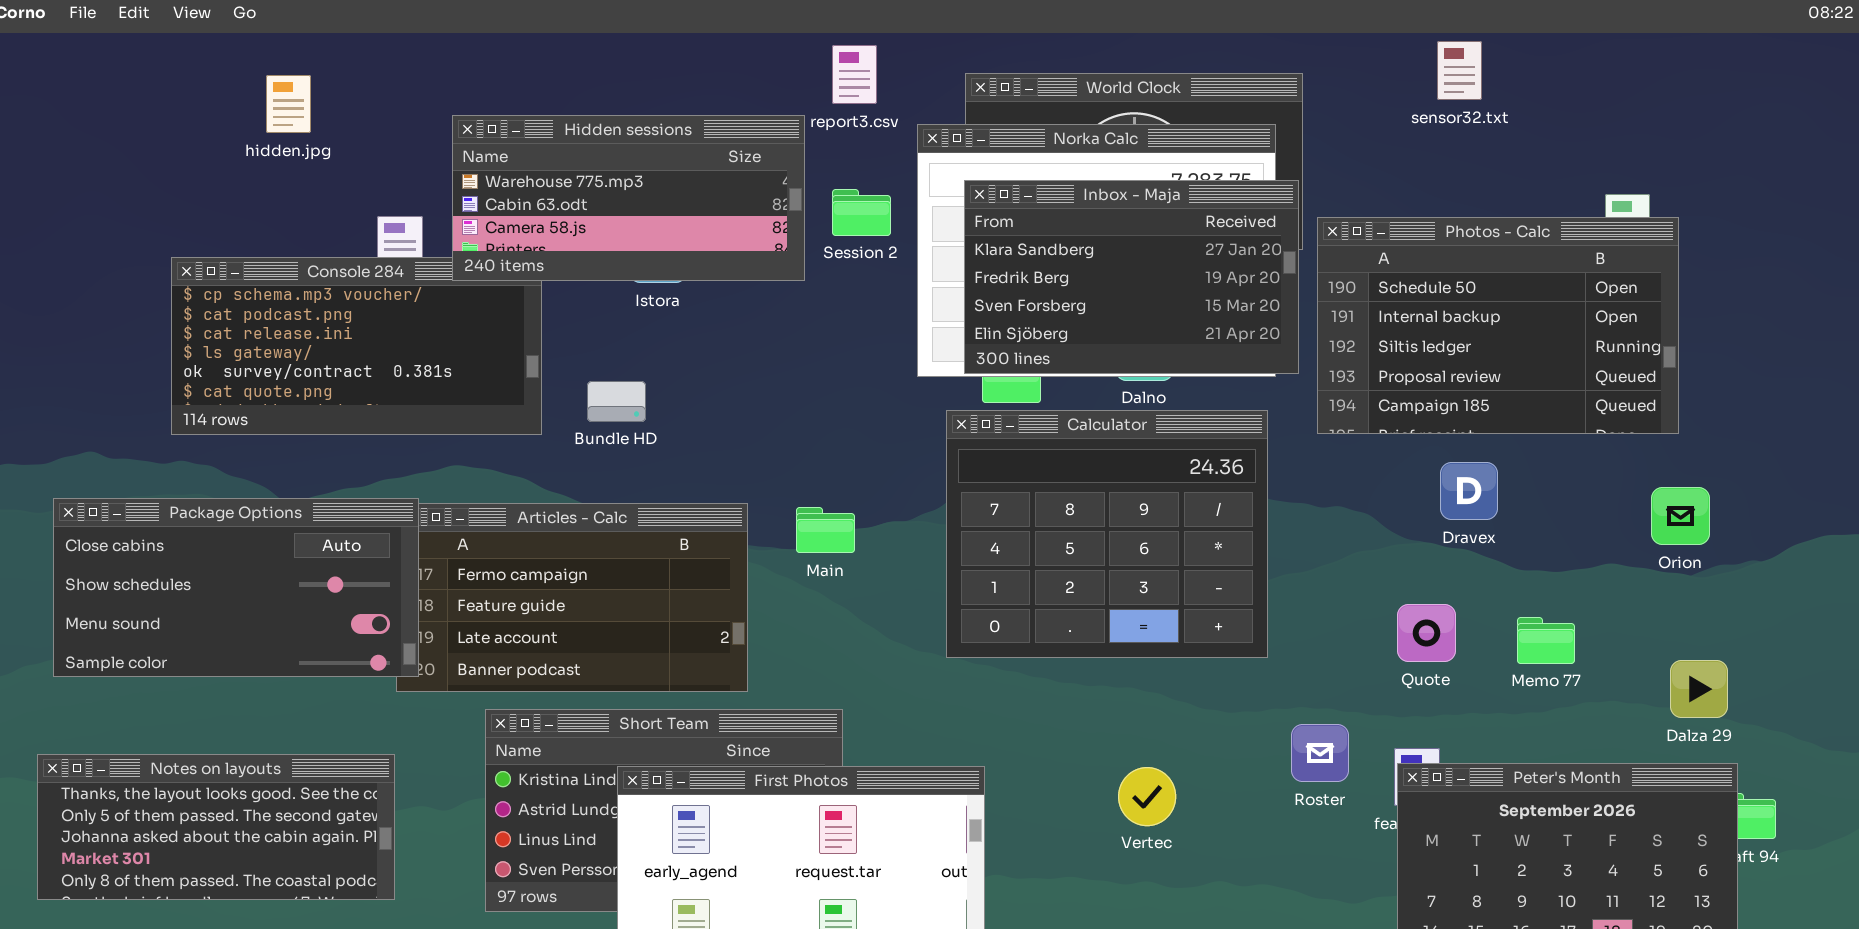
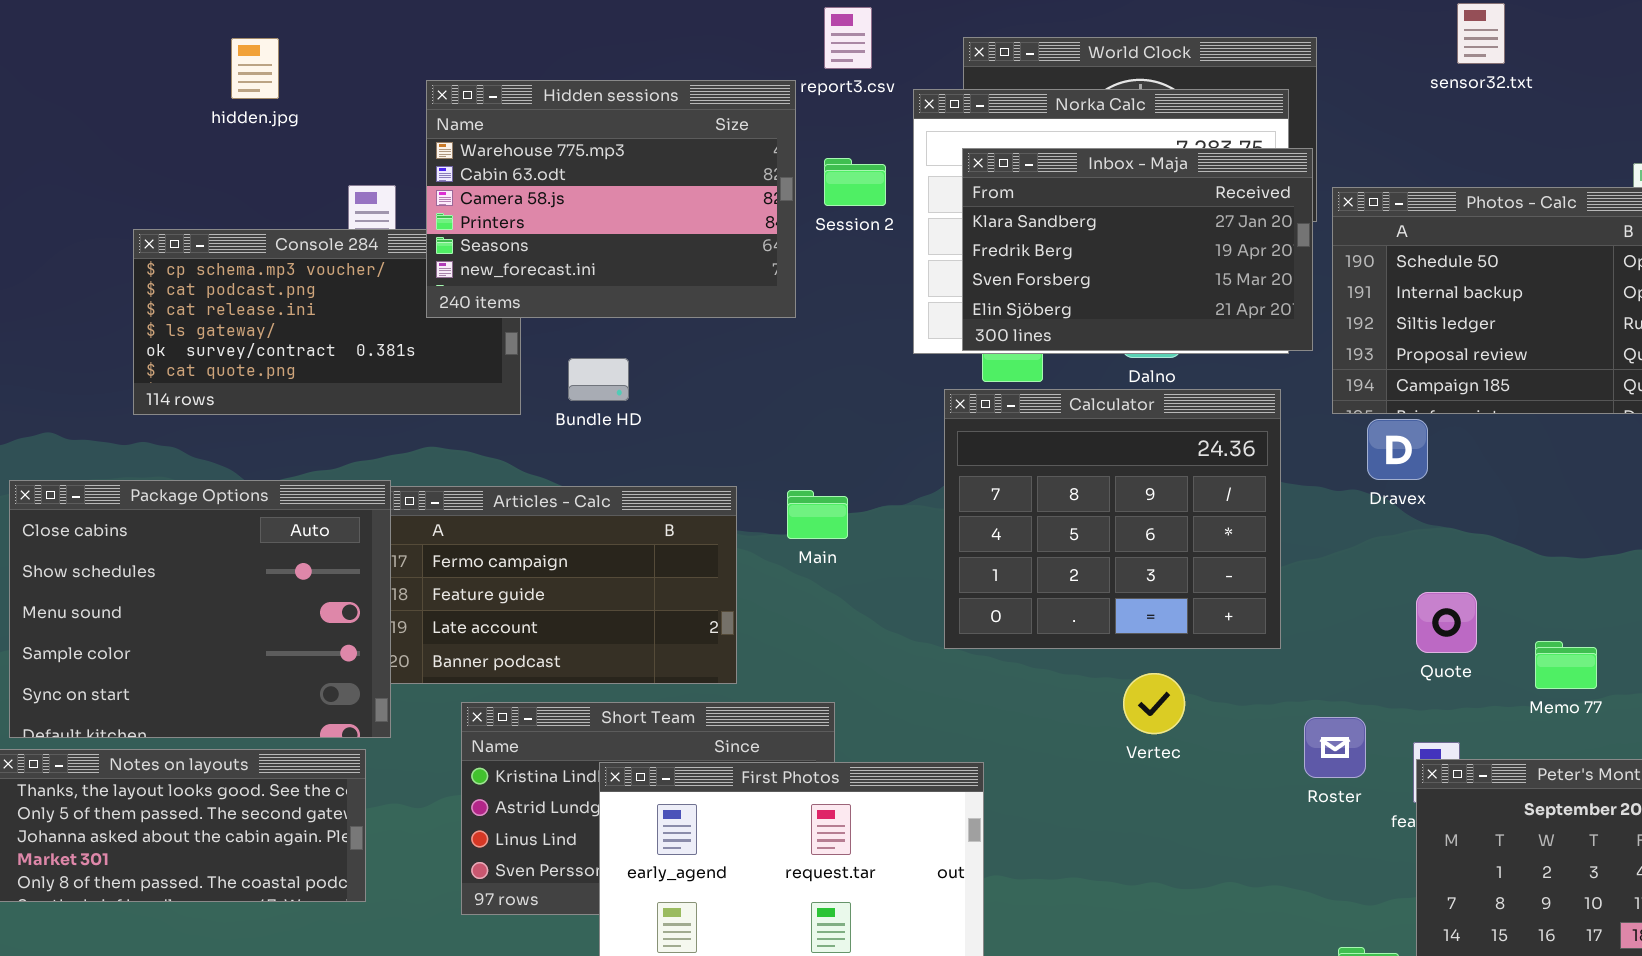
Hidden sessions: [452,115,805,281] -> [426,80,796,318], resized
Dravex: [1440,462,1498,520] -> [1367,419,1428,480], moved
Package Options: [53,498,419,677] -> [9,480,391,738], resized
Memo 77: [1517,617,1575,664] -> [1535,641,1597,689], moved
Vertec: [1118,767,1176,826] -> [1123,673,1185,734], moved

